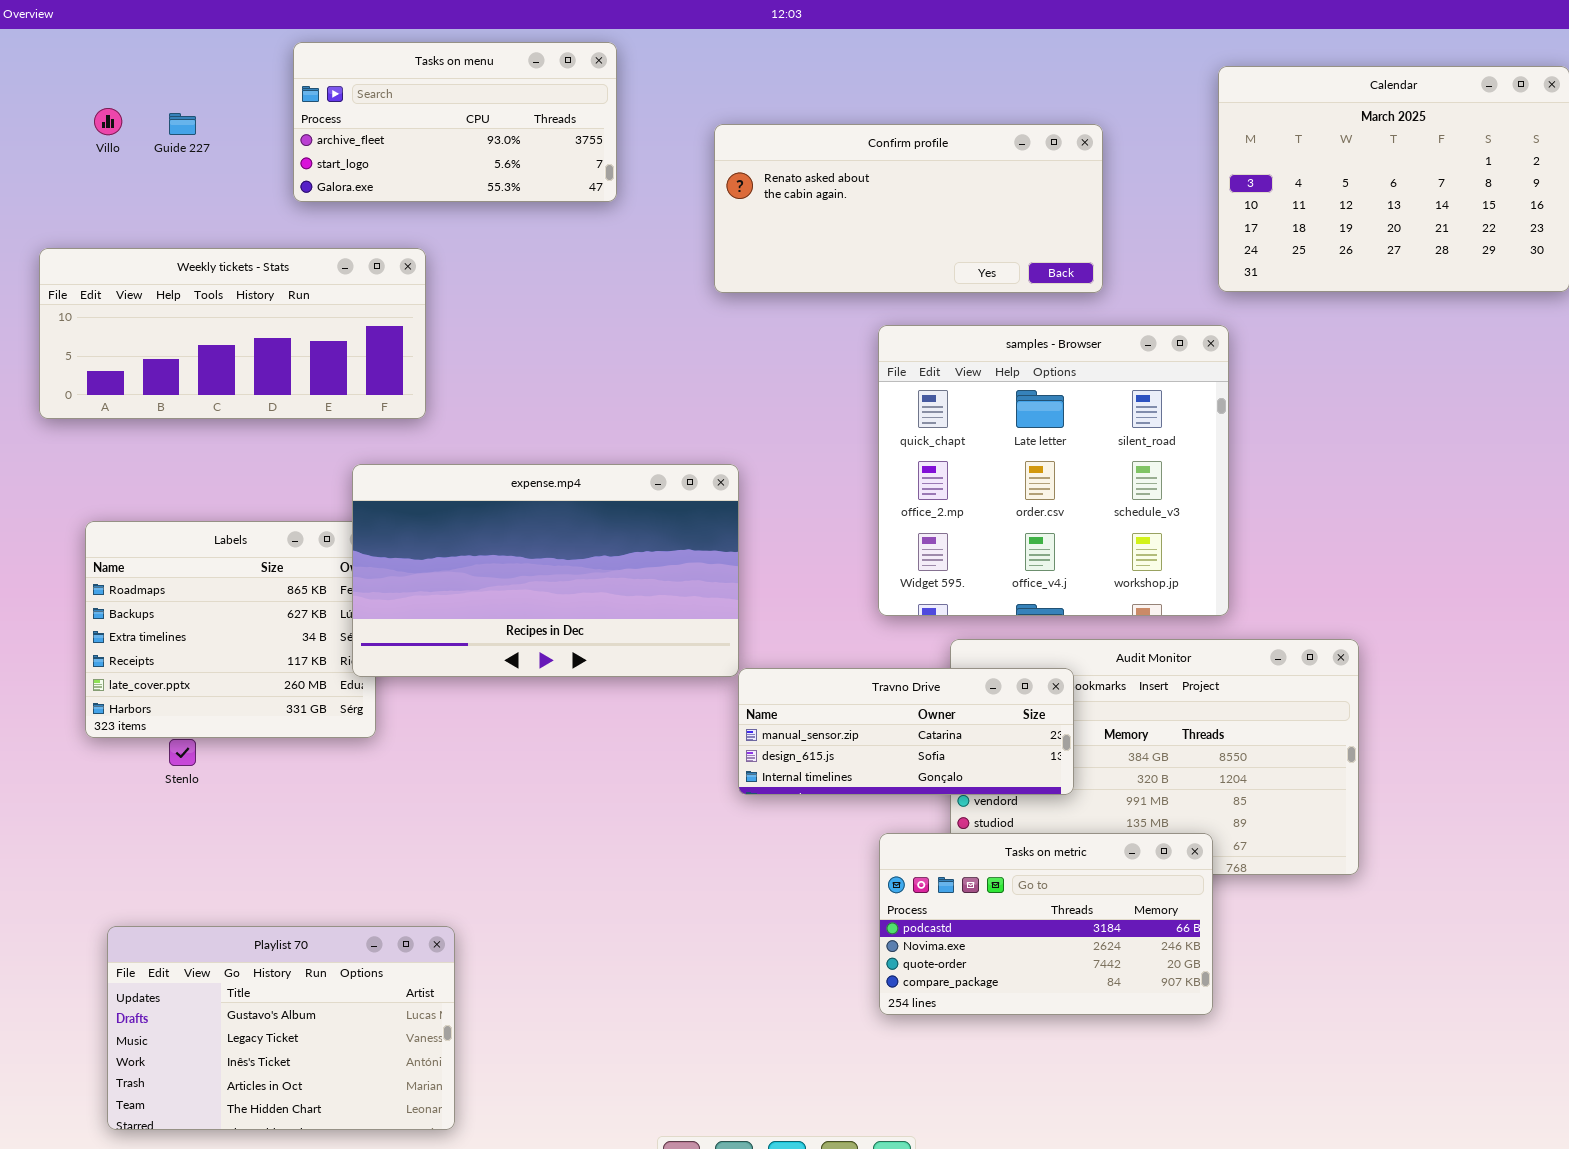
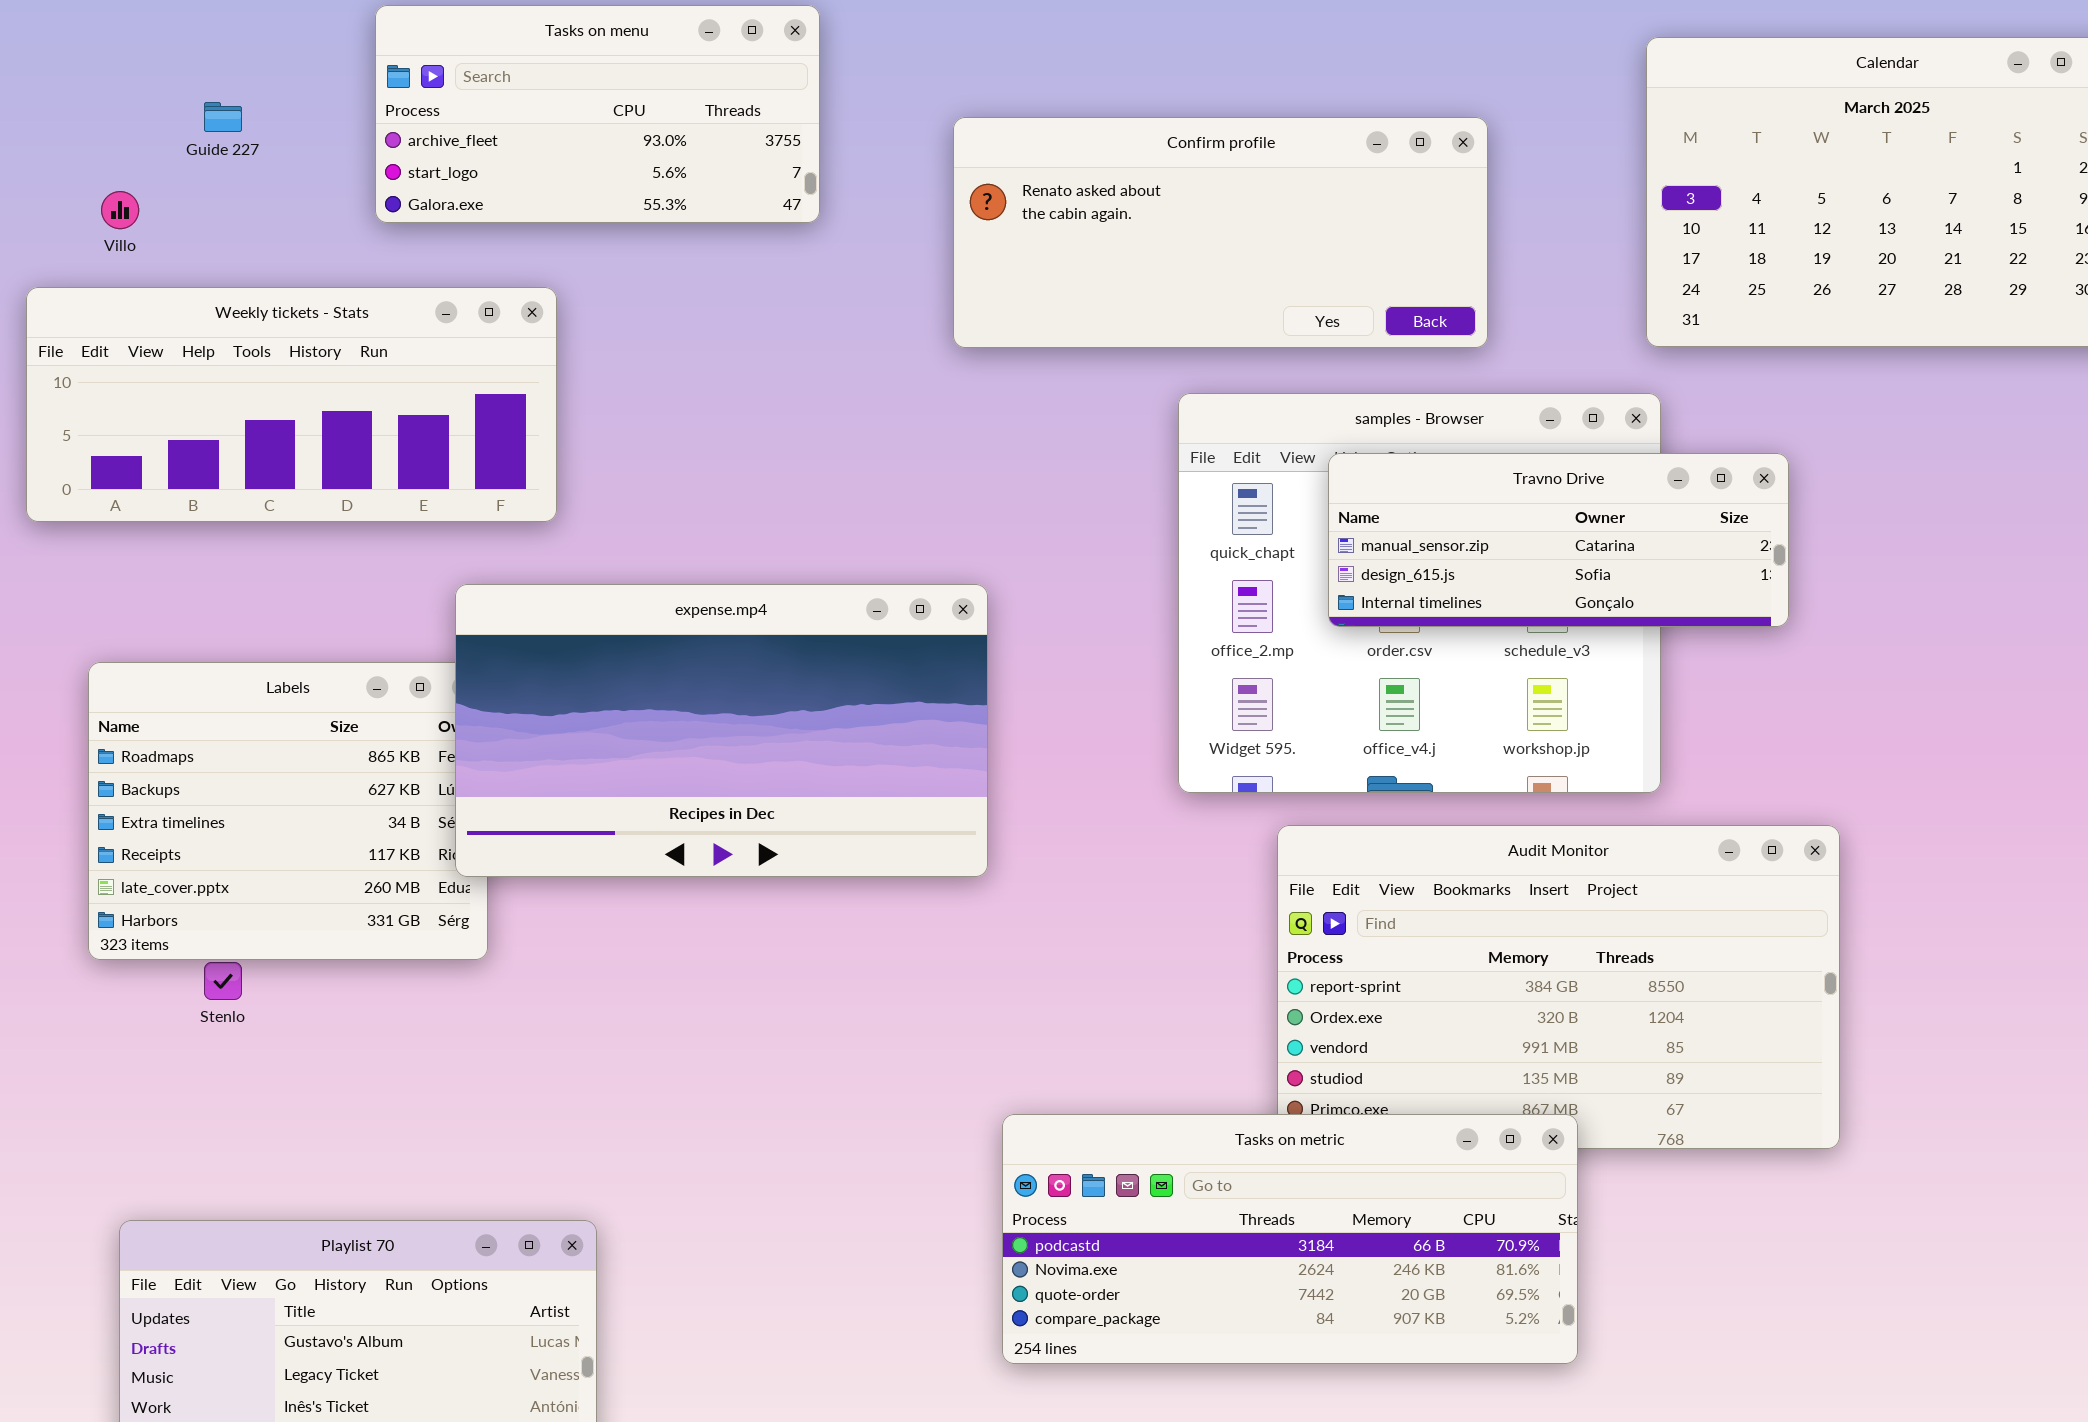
Villo: [94,108,122,135] -> [101,191,139,229], moved
Travno Drive: [738,668,1074,795] -> [1328,453,1789,627], moved
Tasks on metric: [879,833,1213,1015] -> [1002,1114,1578,1364], moved, resized

